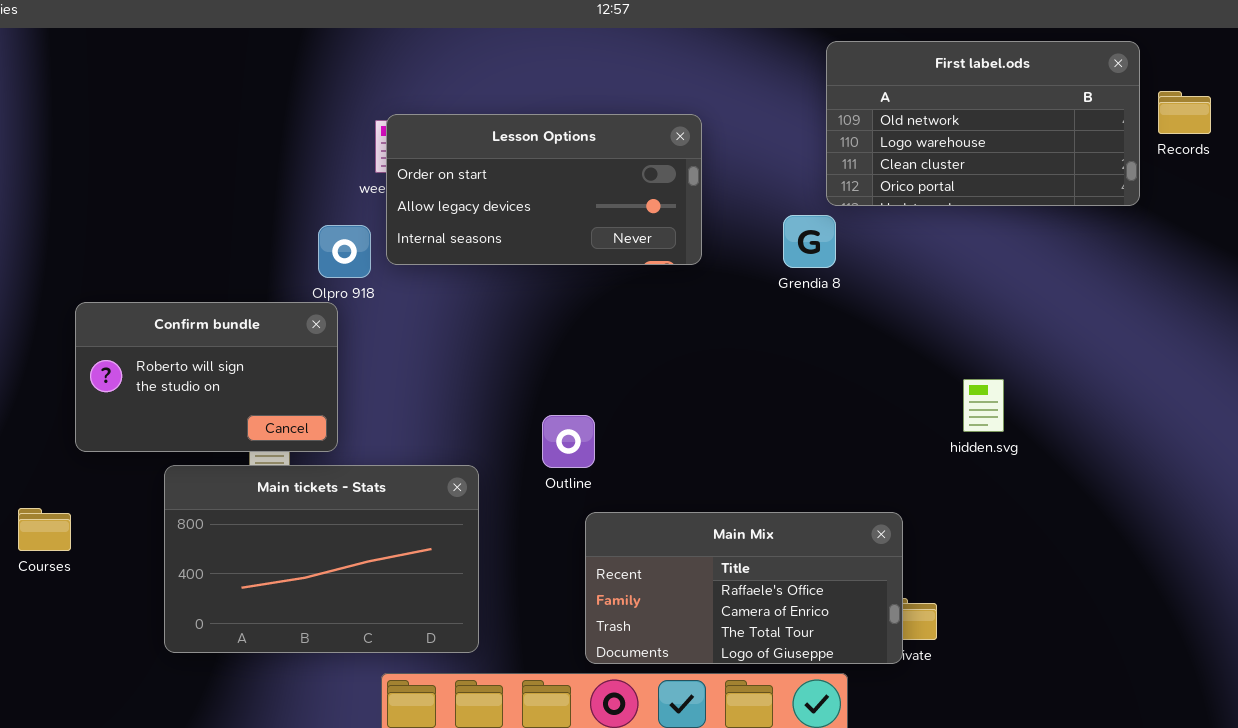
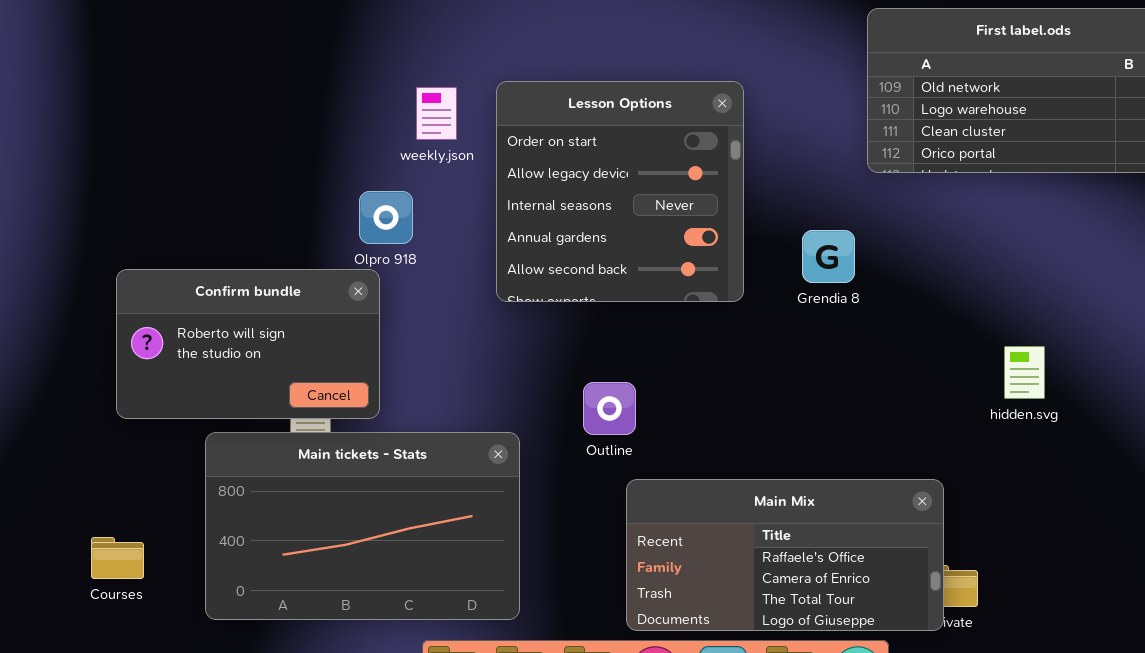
Lesson Options: [386,114,702,265] -> [496,81,744,302], resized
Grendia 8: [783,215,836,268] -> [802,230,855,283], moved
Courses: [18,508,71,551] -> [91,537,144,579], moved

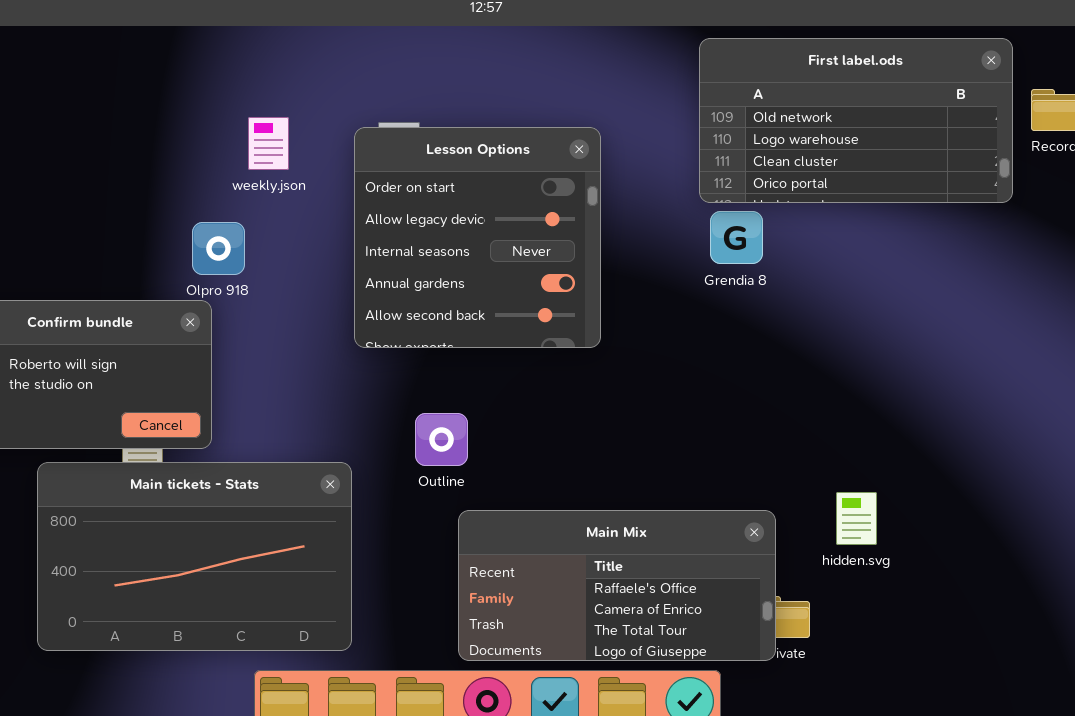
Lesson Options: [496,81,744,302] -> [354,127,601,348], moved
Grendia 8: [802,230,855,283] -> [710,211,763,264], moved
hidden.svg: [1004,346,1045,399] -> [836,492,877,545], moved

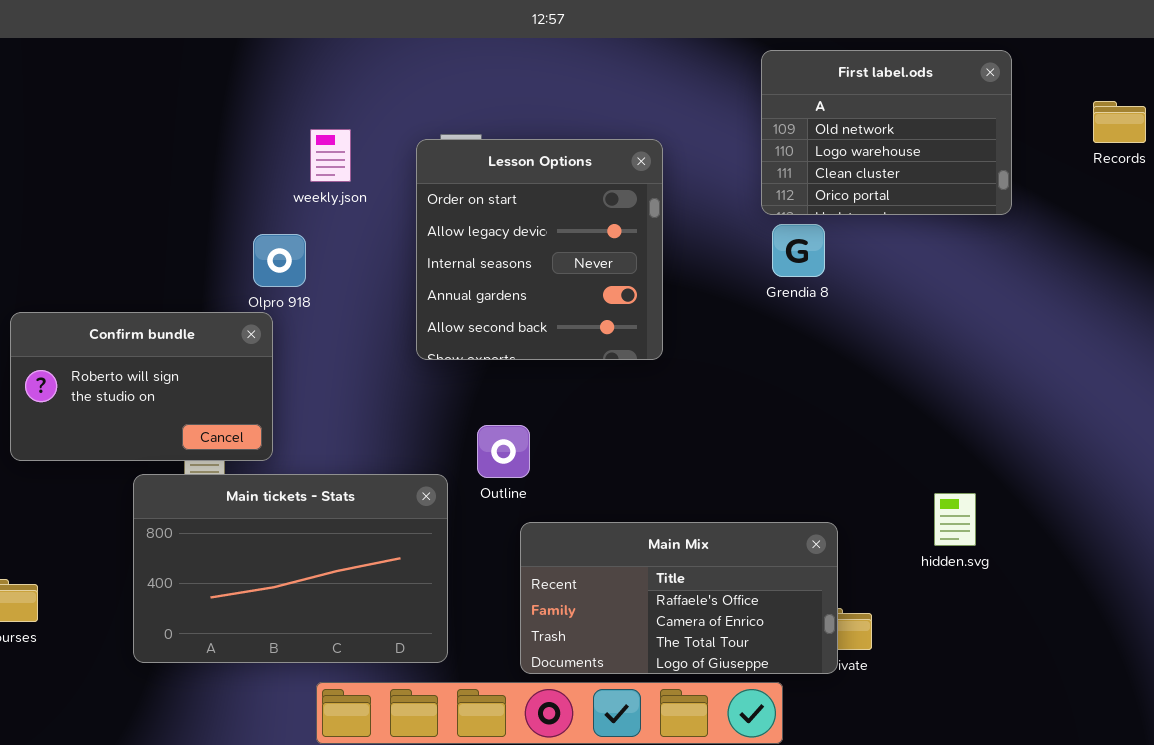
First label.ods: [699,38,1013,203] -> [761,50,1012,215], resized
Main tickets - Stats: [37,462,352,651] -> [133,474,448,663], moved
hidden.svg: [836,492,877,545] -> [934,493,976,546], moved

